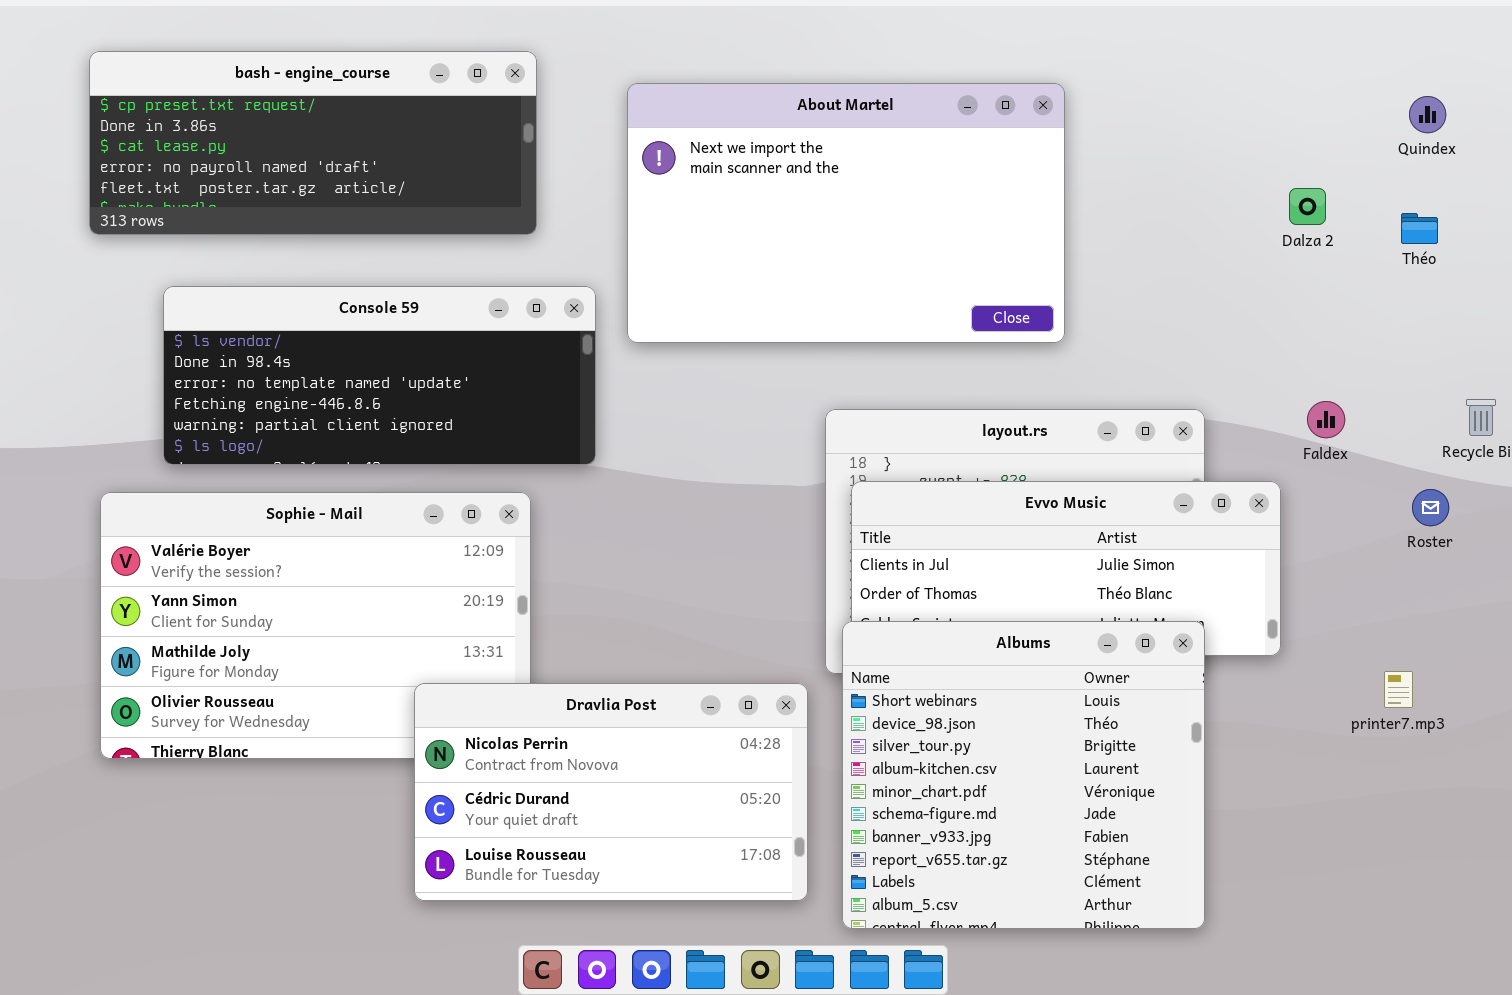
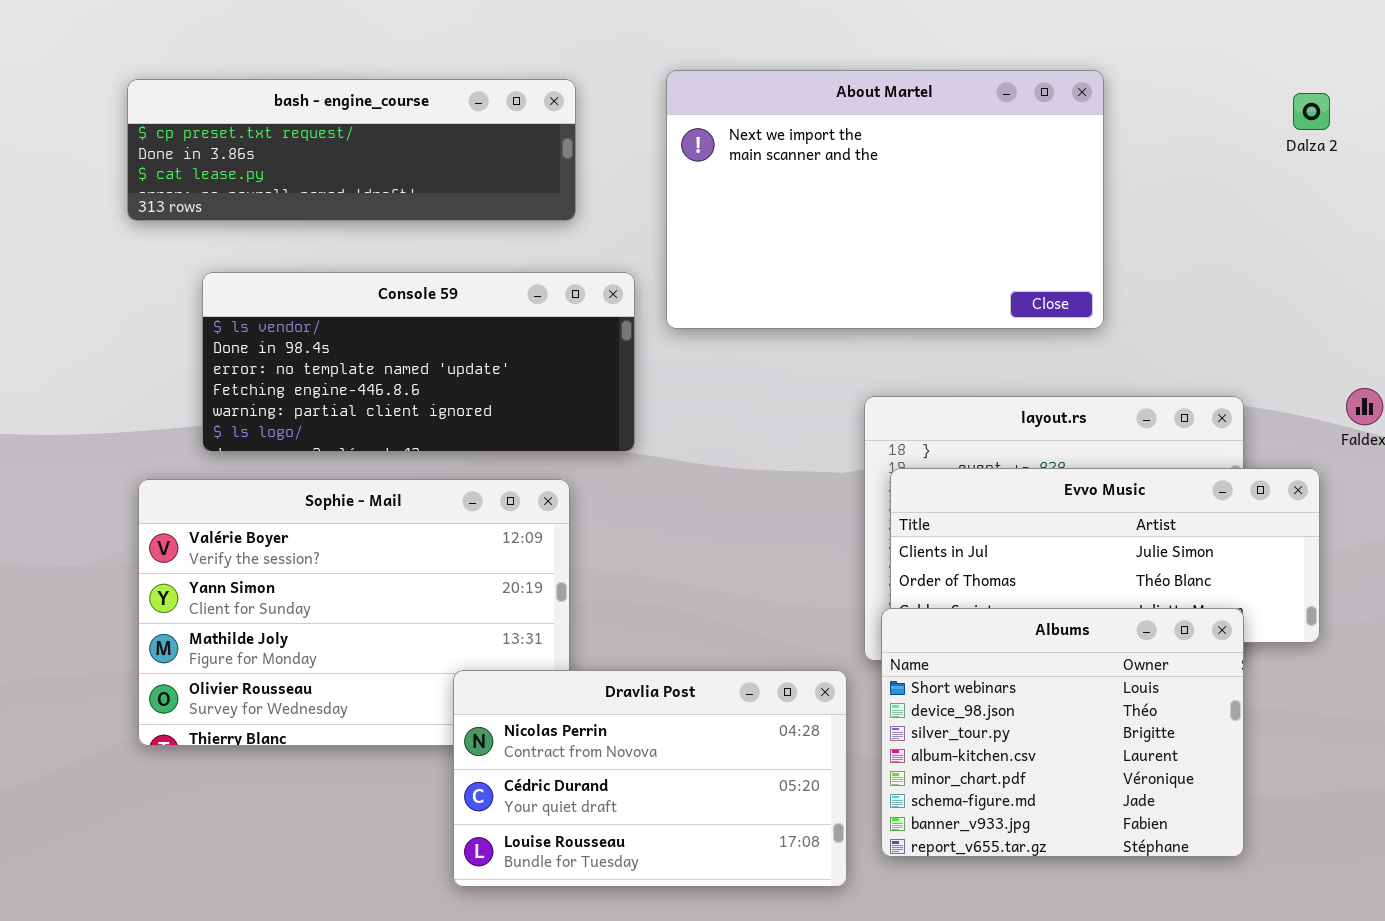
bash - engine_course: [89,51,537,235] -> [127,79,576,221], resized
Dalza 2: [1289,188,1326,225] -> [1293,93,1330,130], moved
Albums: [842,621,1205,929] -> [881,608,1244,857], resized

